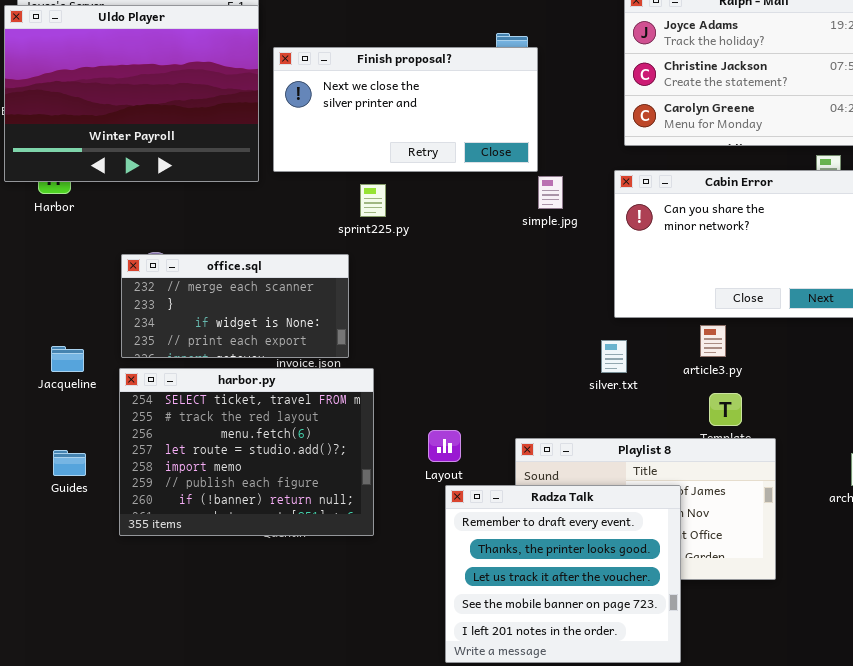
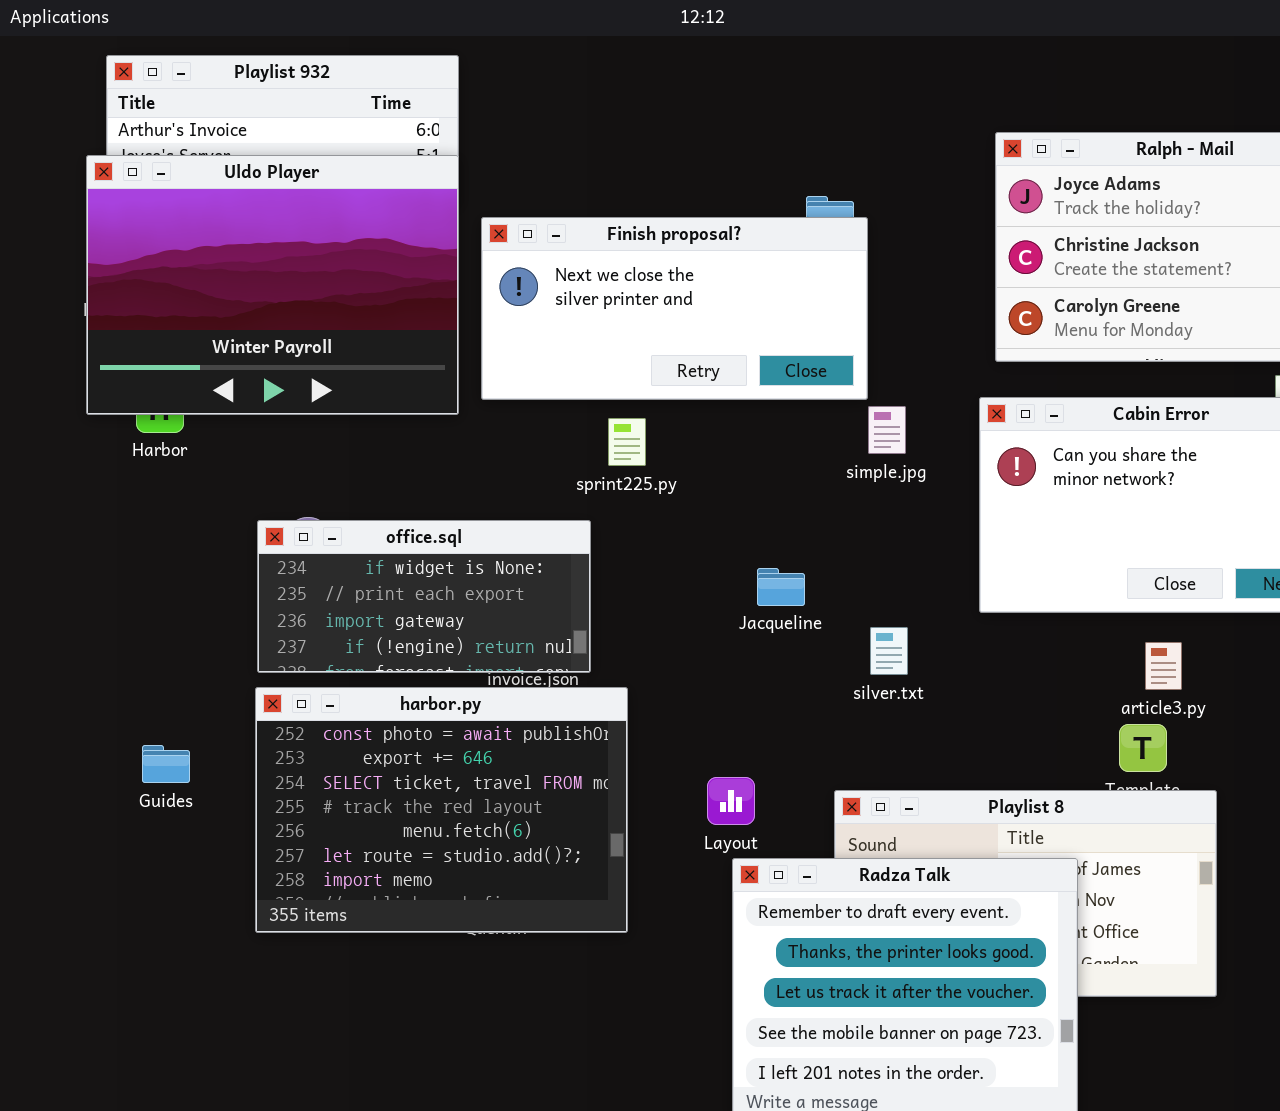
office.sql: [121,254,349,358] -> [257,520,591,673], scrolled down 2 rows
article3.py: [700,325,726,357] -> [1145,642,1182,690], moved
silver.txt: [601,340,627,373] -> [870,627,908,675], moved
Jacqueline: [51,346,84,372] -> [757,568,805,606], moved
harbor.py: [119,368,374,536] -> [255,687,628,933], scrolled up 2 rows
Guides: [53,450,86,476] -> [142,745,190,783], moved

